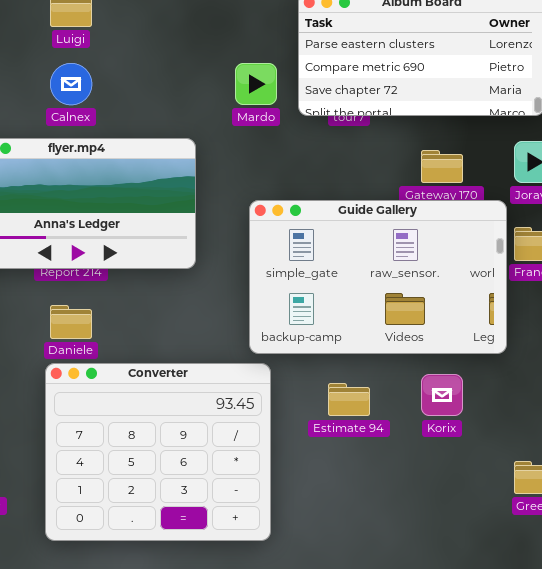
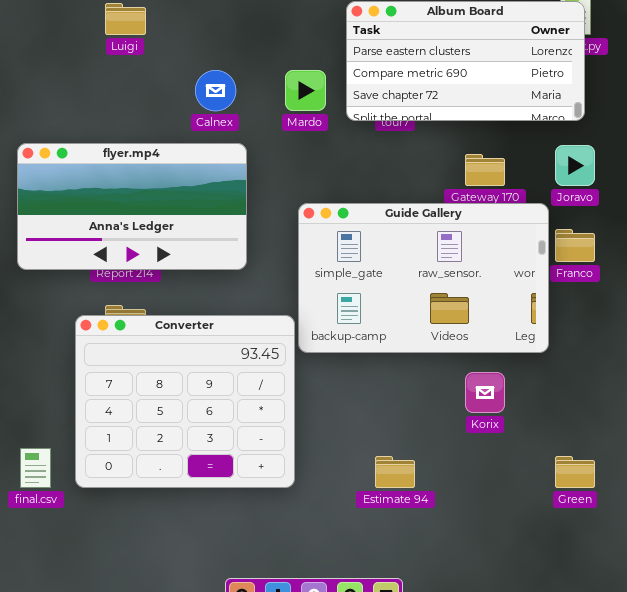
Calnex: [50,63,92,105] -> [195,70,236,111], moved
Converter: [45,363,271,541] -> [75,315,295,488], moved
Estimate 94: [328,383,370,416] -> [375,456,415,488], moved

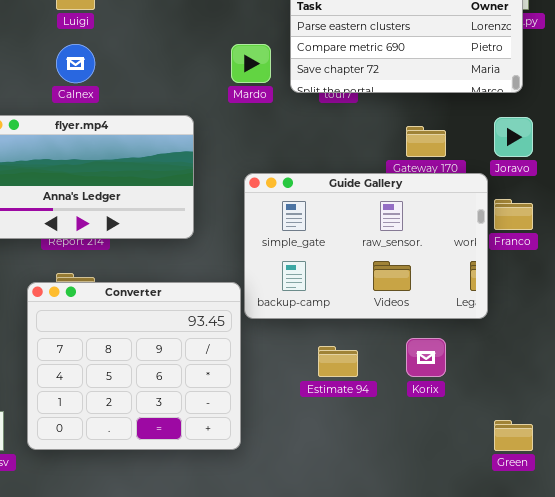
Calnex: [195,70,236,111] -> [56,44,95,83], moved
Estimate 94: [375,456,415,488] -> [318,346,358,377], moved

